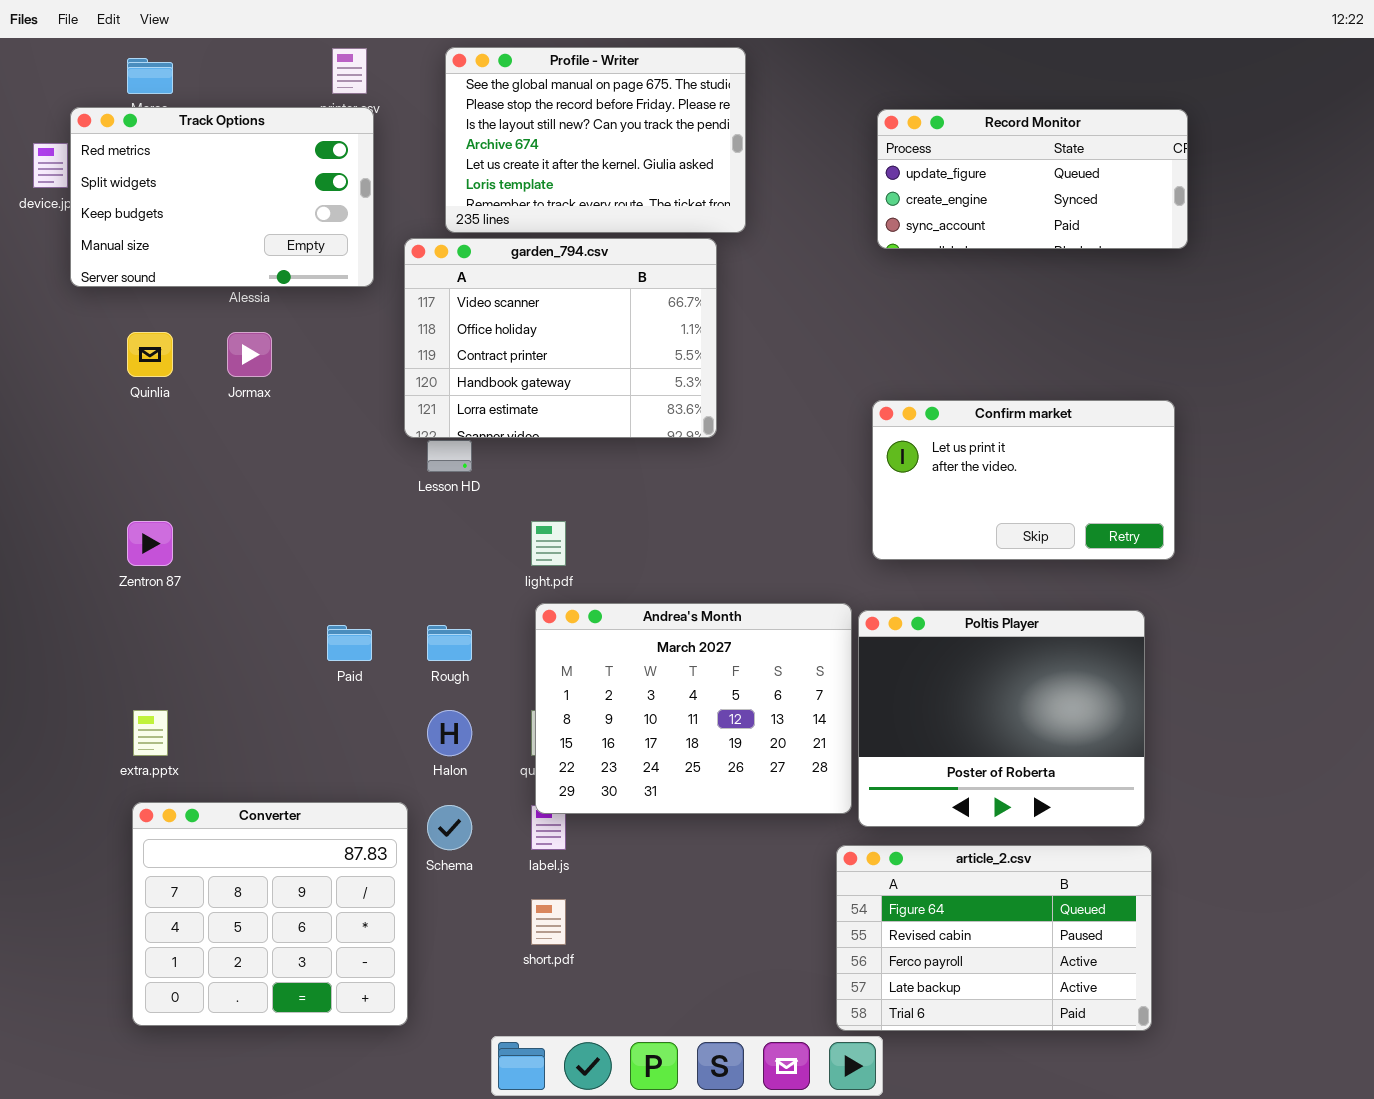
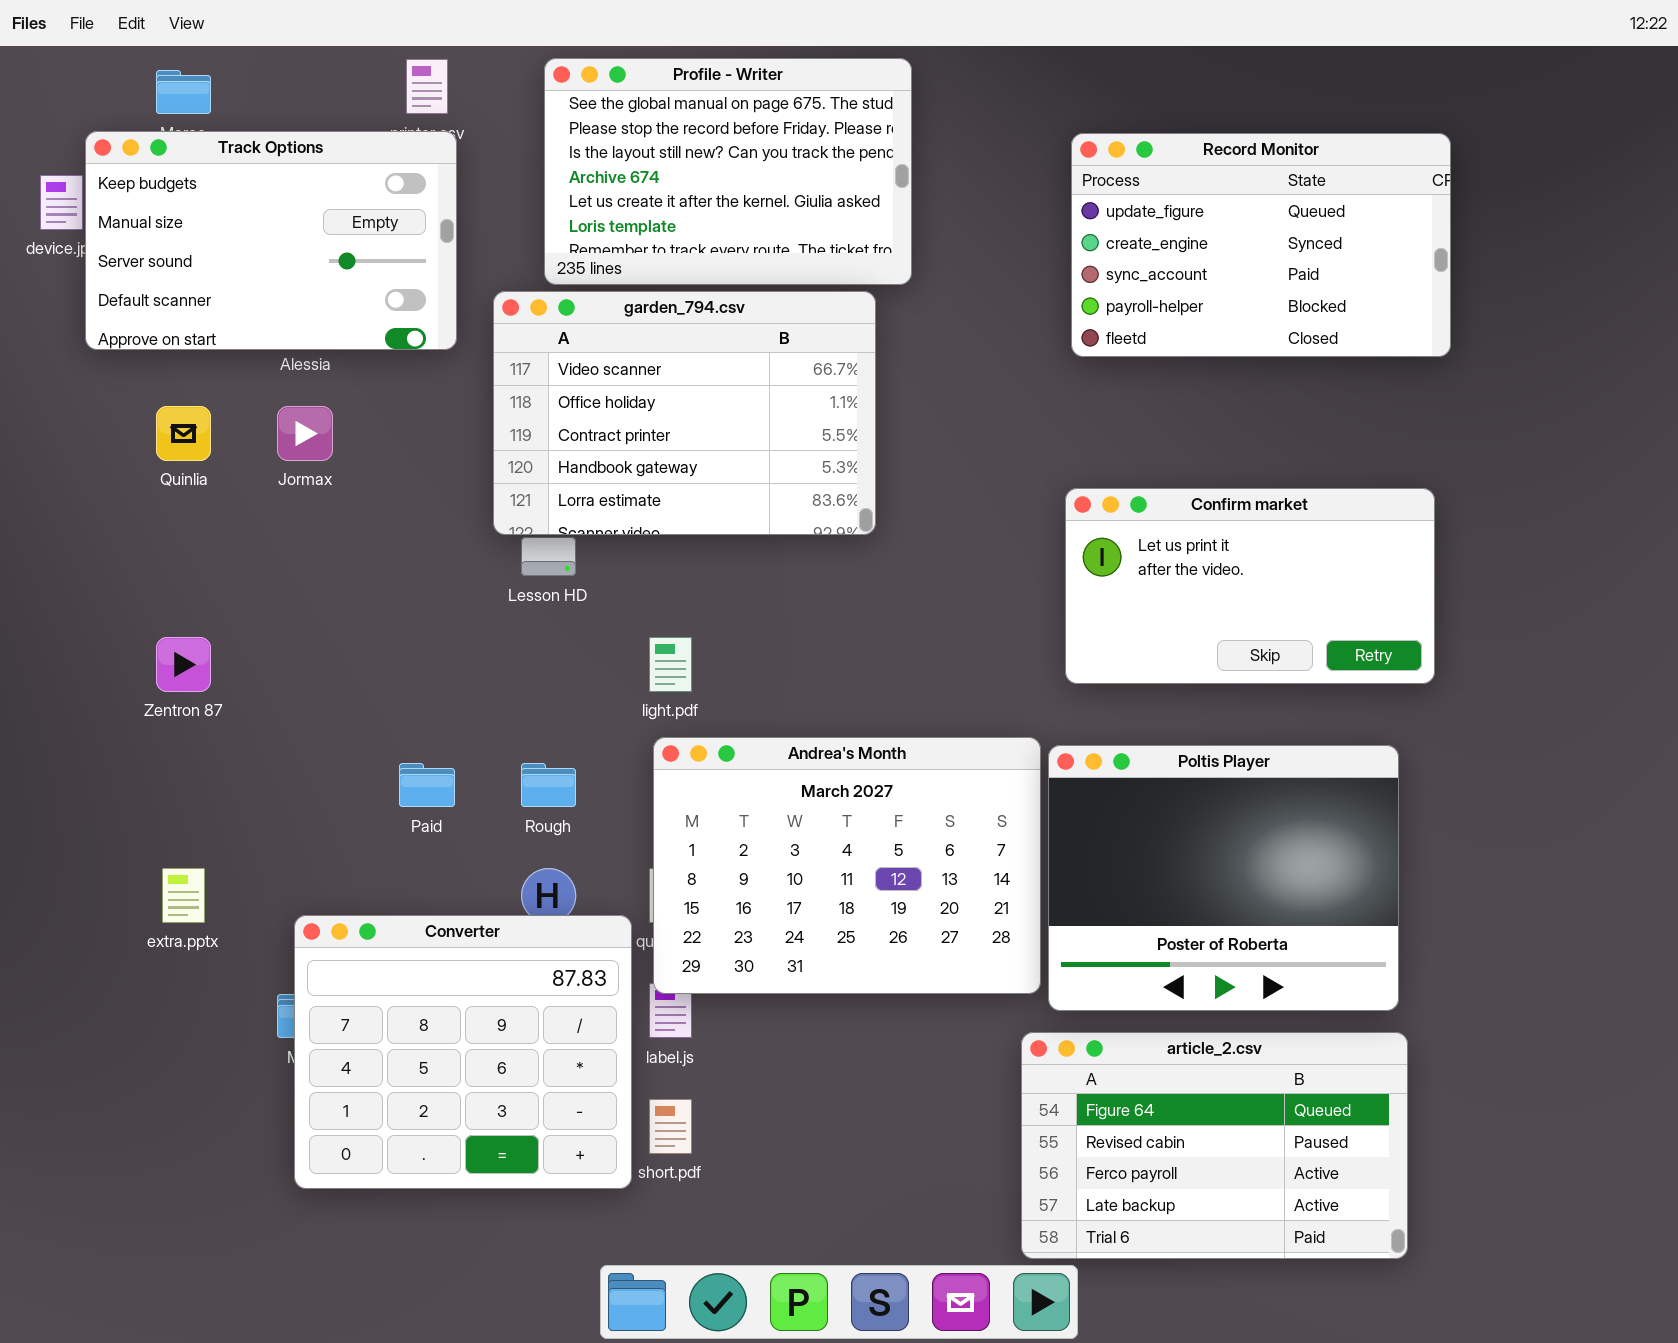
Track Options: [70,107,374,287] -> [85,131,457,350], scrolled down 2 rows
Record Monitor: [877,109,1188,249] -> [1071,133,1451,357], resized
Converter: [132,802,408,1026] -> [294,915,632,1189], moved

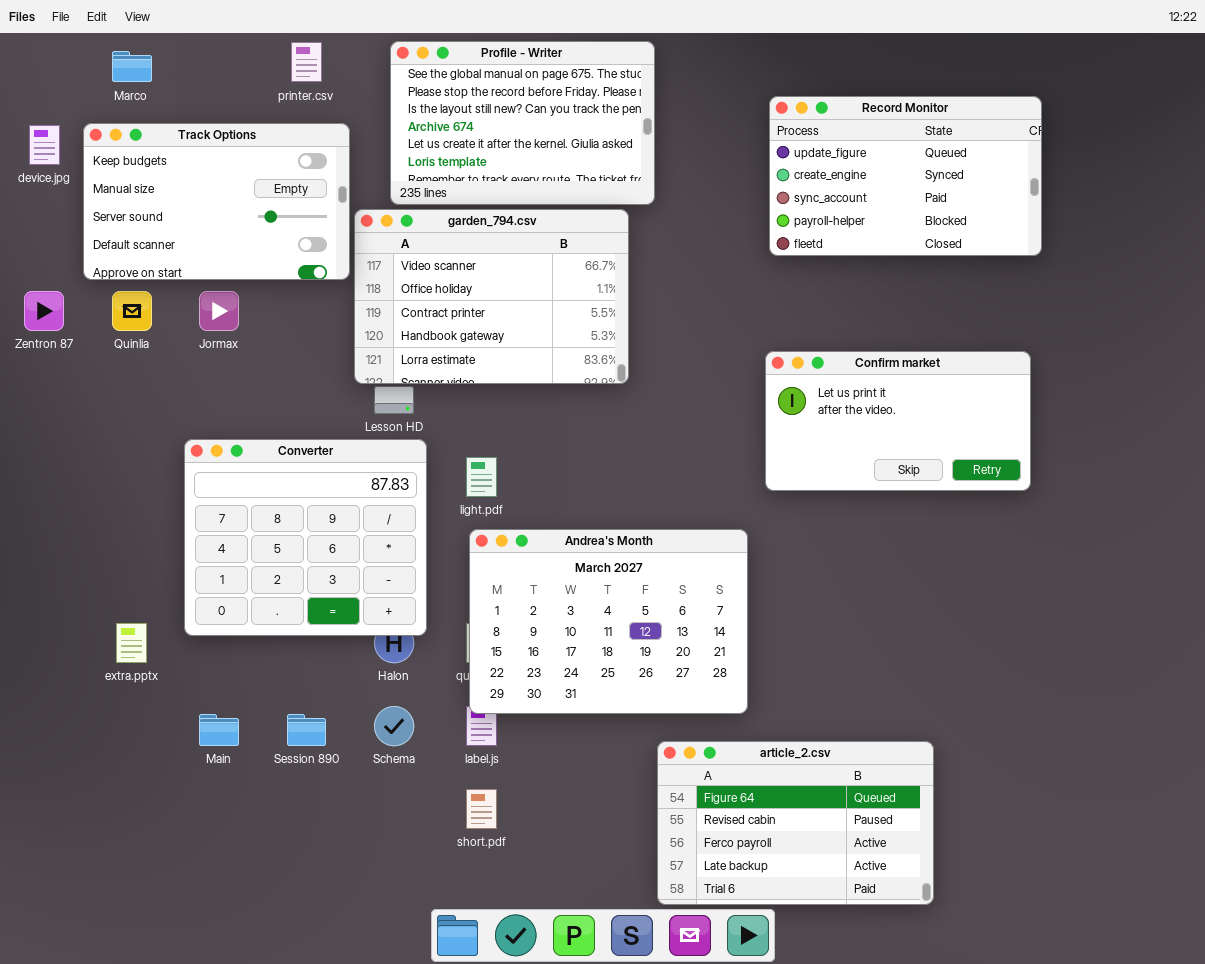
Track Options: [85,131,457,350] -> [83,123,350,280], moved
Zentron 87: [156,637,211,692] -> [24,291,64,331], moved
Poltis Player: [1048,745,1399,1011] -> none, closed
Converter: [294,915,632,1189] -> [184,439,427,636], moved
article_2.csv: [1021,1032,1408,1259] -> [657,741,934,905], moved

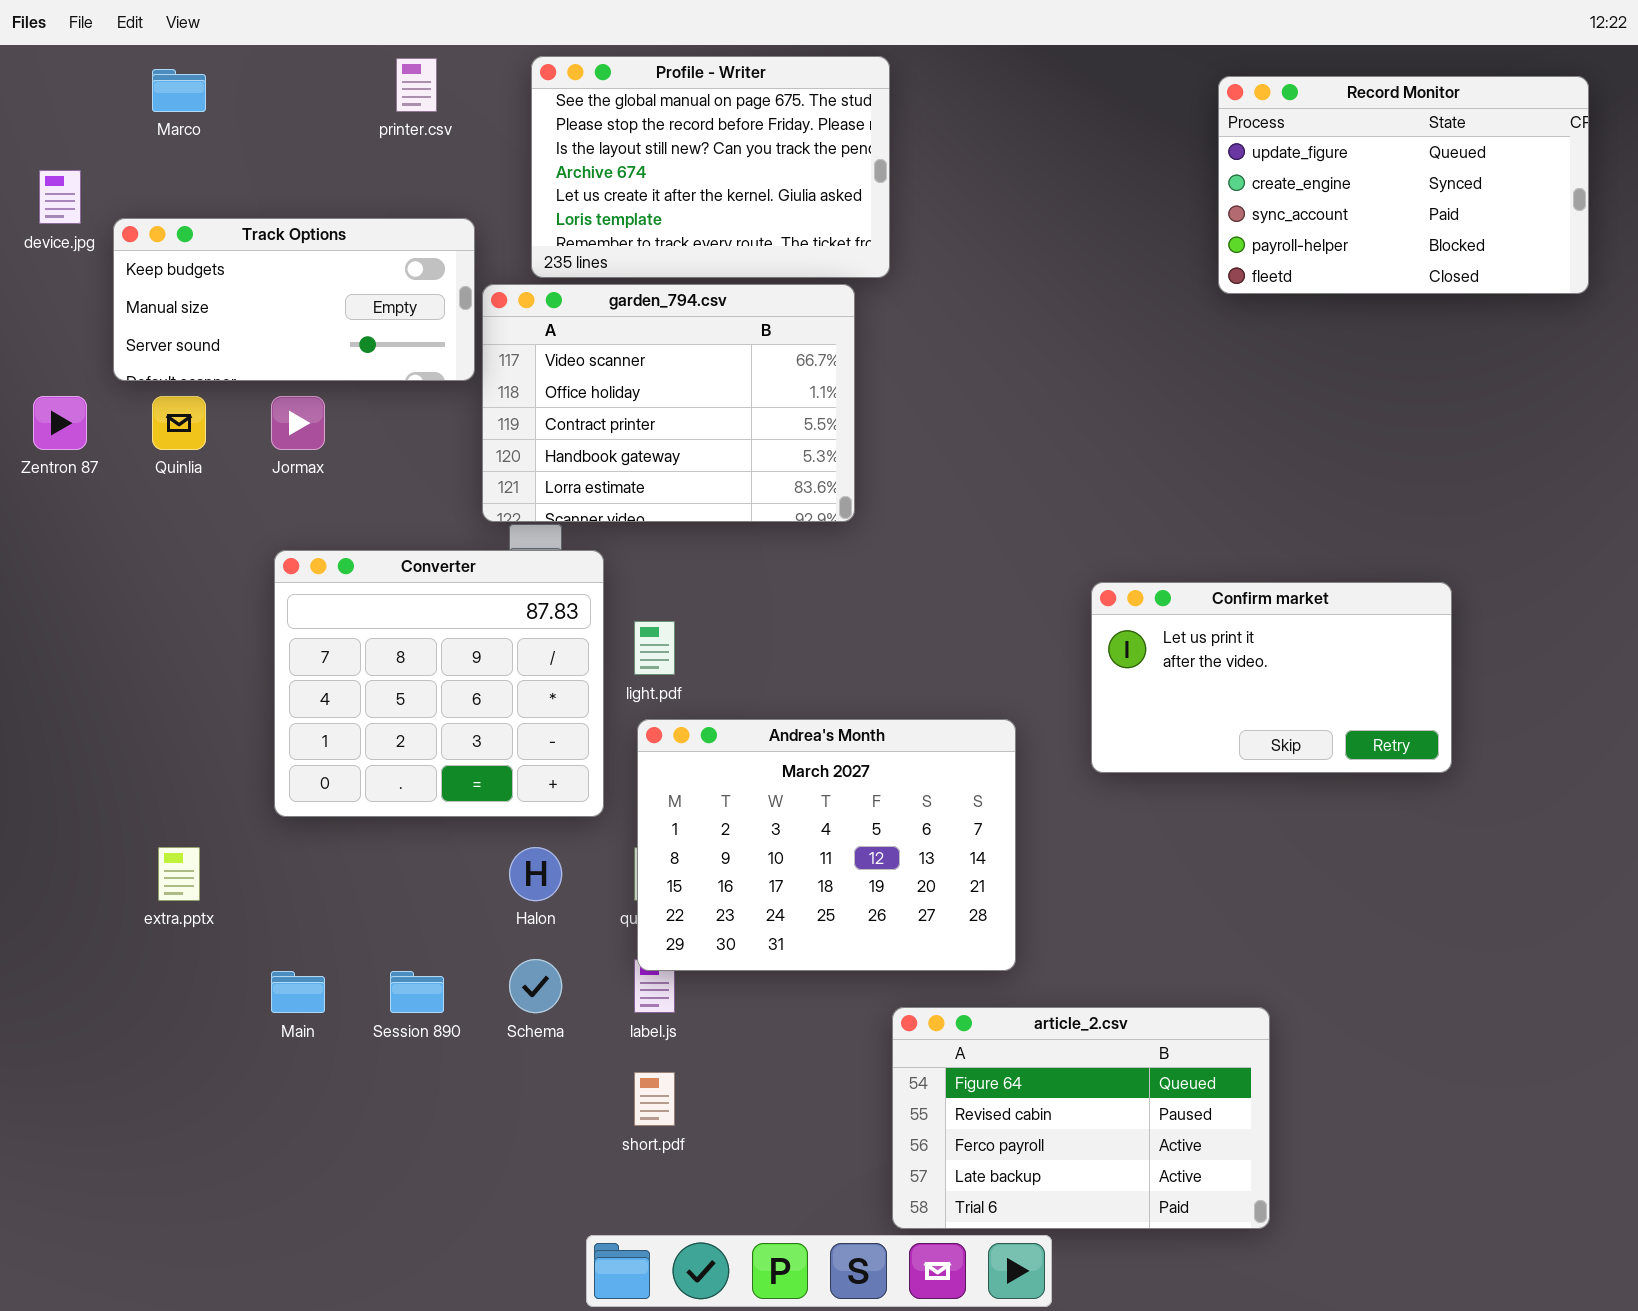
Record Monitor: [769,96,1042,256] -> [1218,76,1589,294], moved
Track Options: [83,123,350,280] -> [113,218,475,381], resized
Confirm market: [765,351,1031,491] -> [1091,582,1452,773], moved
Converter: [184,439,427,636] -> [274,550,604,817], moved

